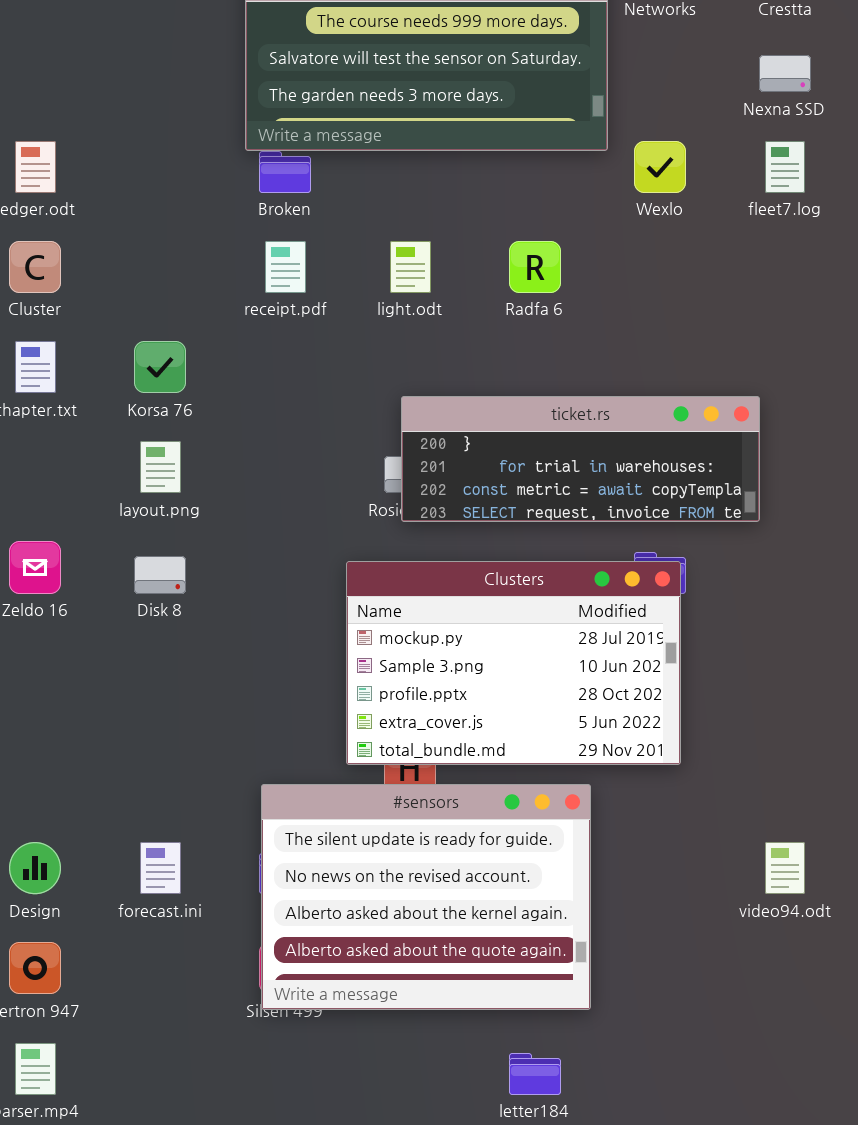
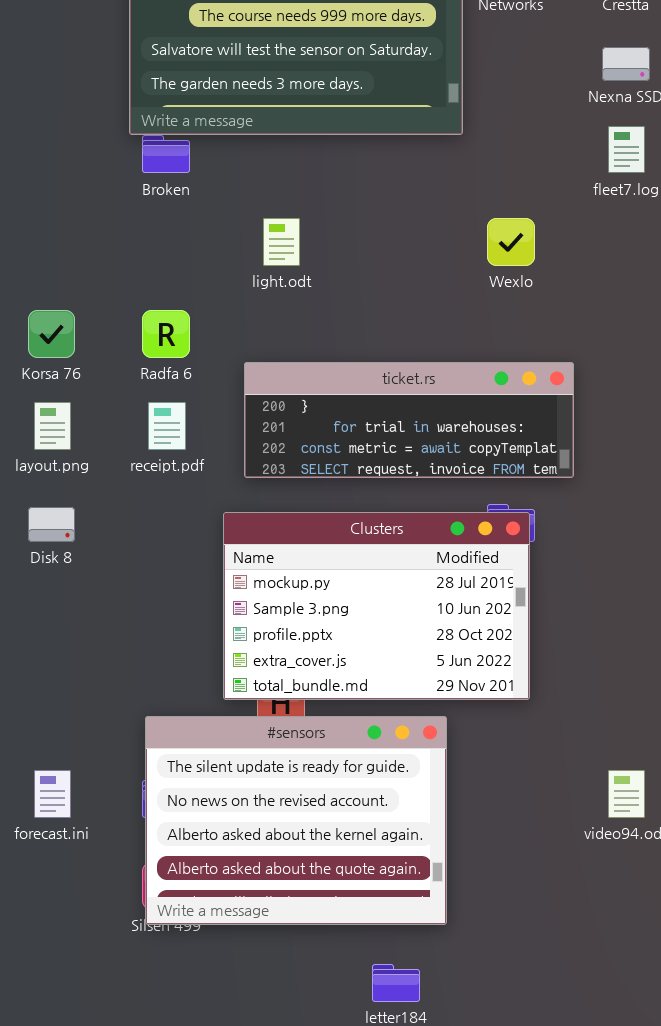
Wexlo: [634,141,686,193] -> [487,218,535,266], moved
receipt.pdf: [265,241,306,293] -> [148,402,186,450], moved
Radfa 6: [509,241,561,293] -> [142,310,190,358], moved
ticket.rs: [401,396,760,522] -> [244,362,574,478], moved

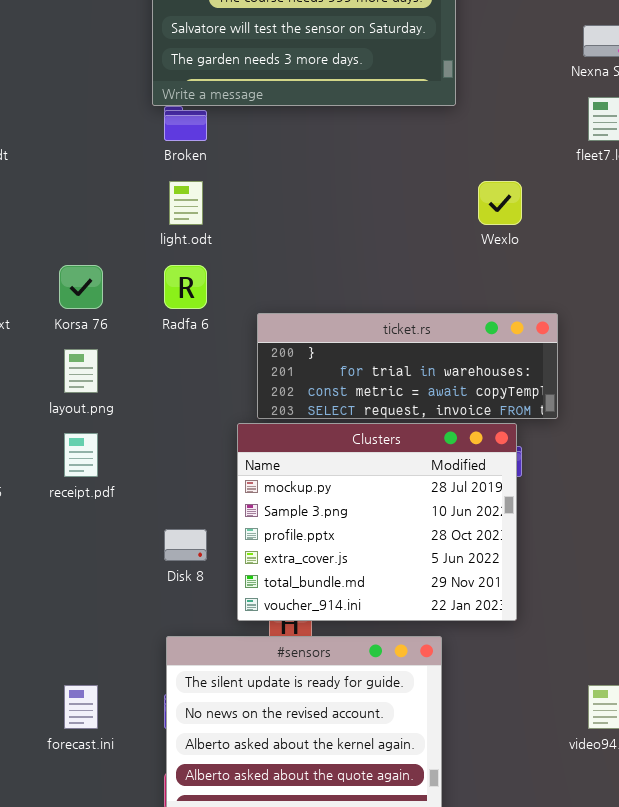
light.odt: [263,218,300,266] -> [169,181,203,225], moved
receipt.pdf: [148,402,186,450] -> [64,433,98,477], moved
Disk 8: [28,507,75,542] -> [164,529,207,561], moved
Clusters: [223,512,530,700] -> [237,423,517,621], resized

